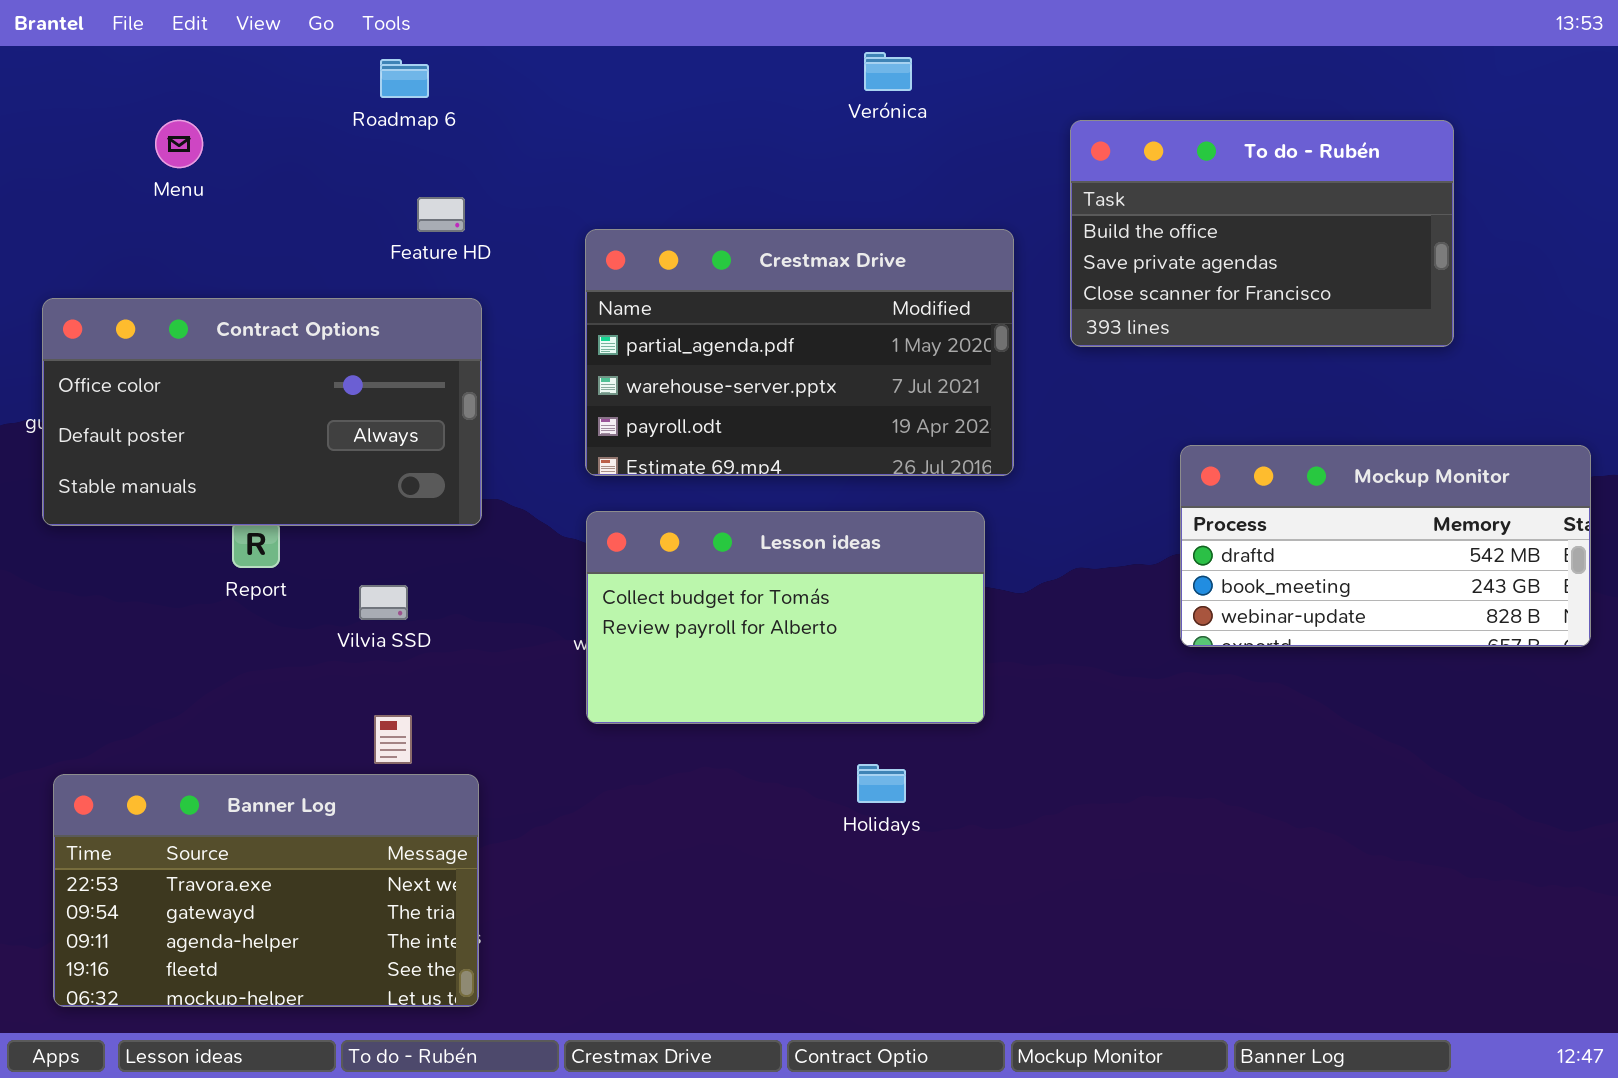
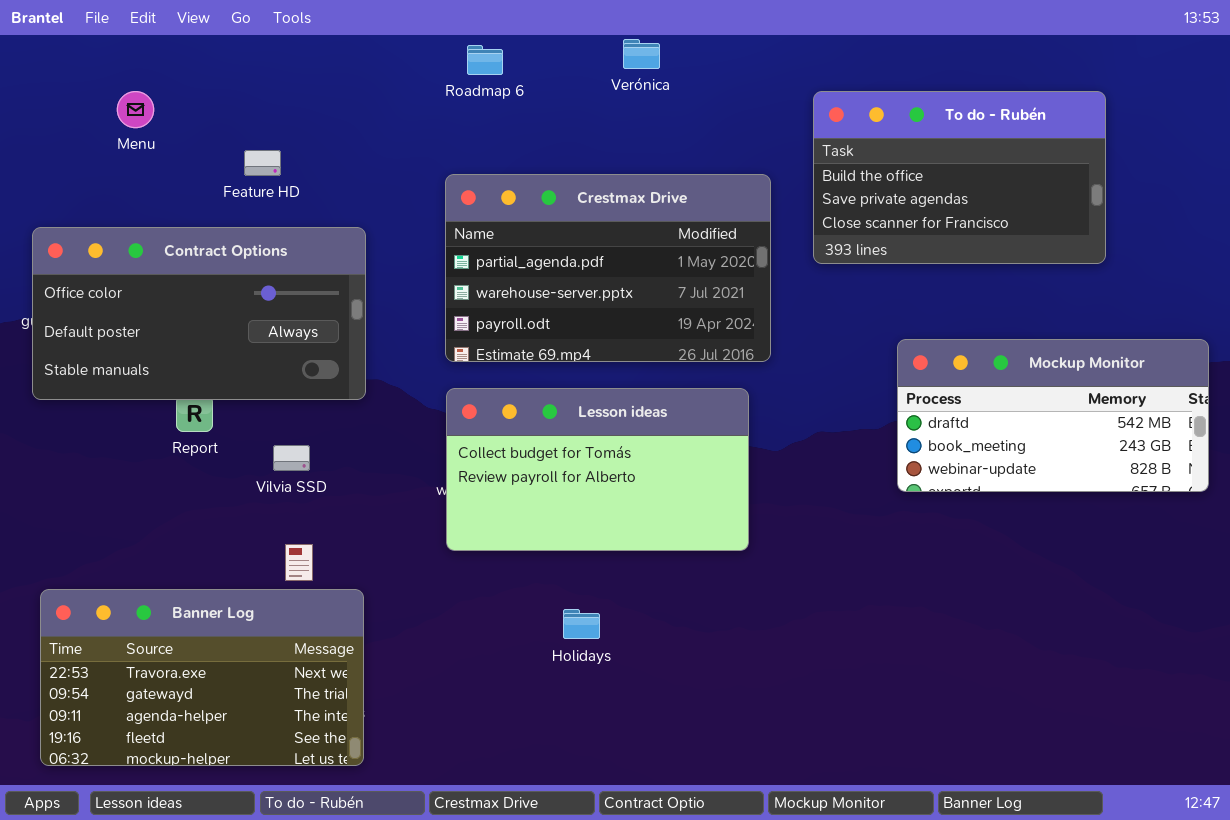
Verónica: [864,52,912,91] -> [623,39,660,69], moved
Roadmap 6: [380,59,429,98] -> [467,45,503,75], moved
Feature HD: [417,197,465,232] -> [244,150,281,176], moved
Holidays: [857,764,906,803] -> [563,609,600,639], moved

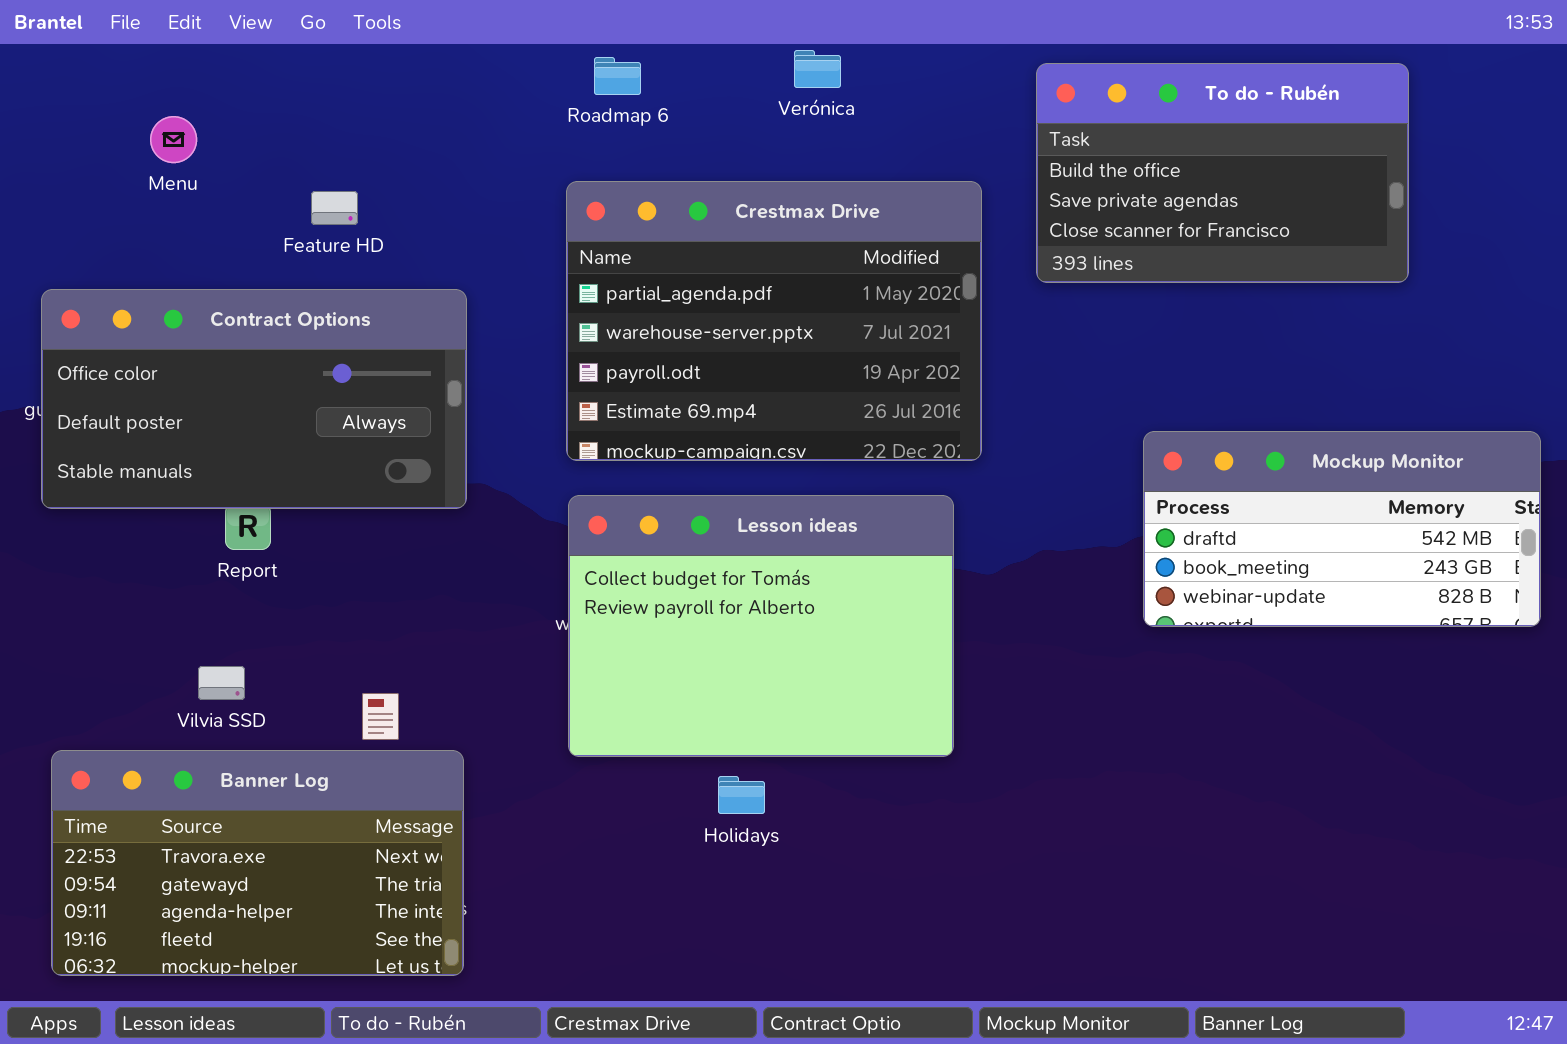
To do - Rubén: [813,91,1106,264] -> [1036,63,1409,283], moved
Crestmax Drive: [445,174,771,362] -> [566,181,982,461], resized
Lesson ideas: [446,388,749,551] -> [568,495,954,757], resized
Vilvia SSD: [273,445,310,471] -> [198,666,245,700], moved

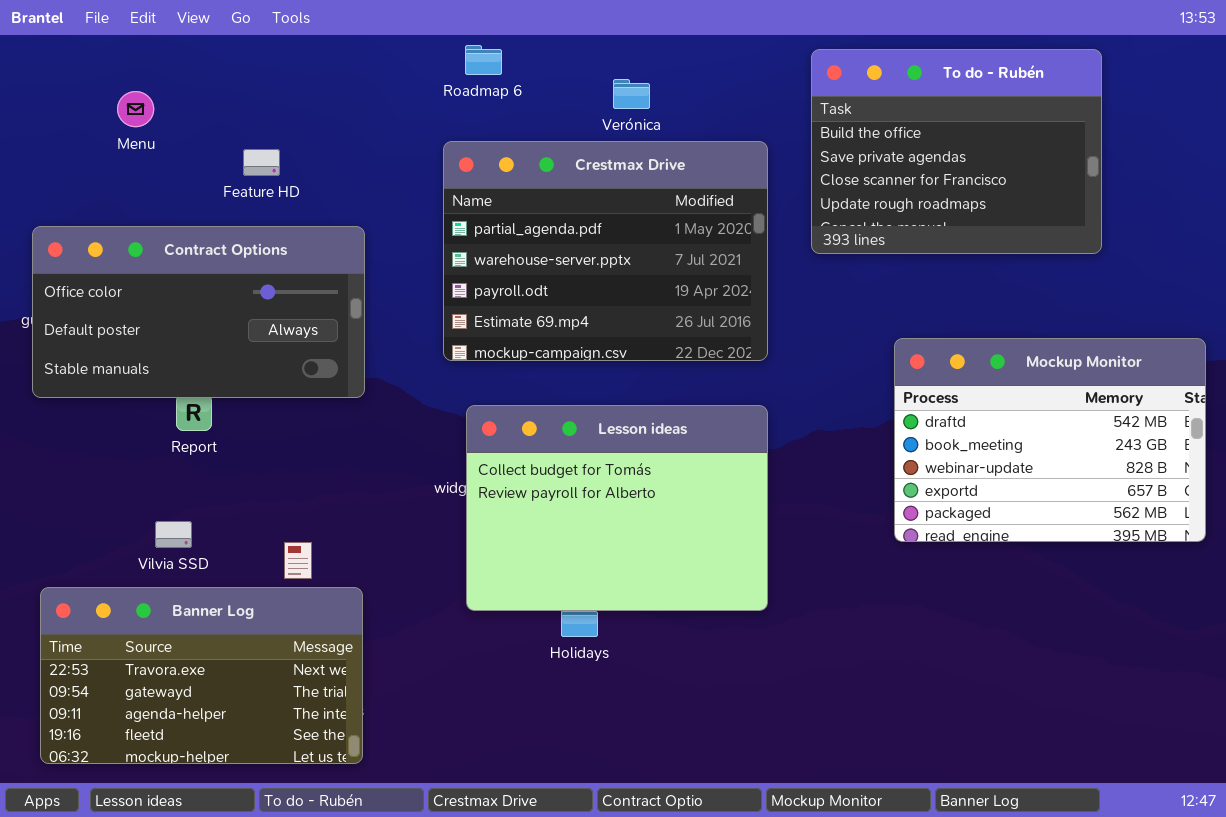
Verónica: [794,50,841,88] -> [613,79,650,109], moved
To do - Rubén: [1036,63,1409,283] -> [811,49,1102,254], resized
Mockup Monitor: [1143,431,1541,627] -> [894,338,1206,542], resized
Lesson ideas: [568,495,954,757] -> [466,405,768,611], moved

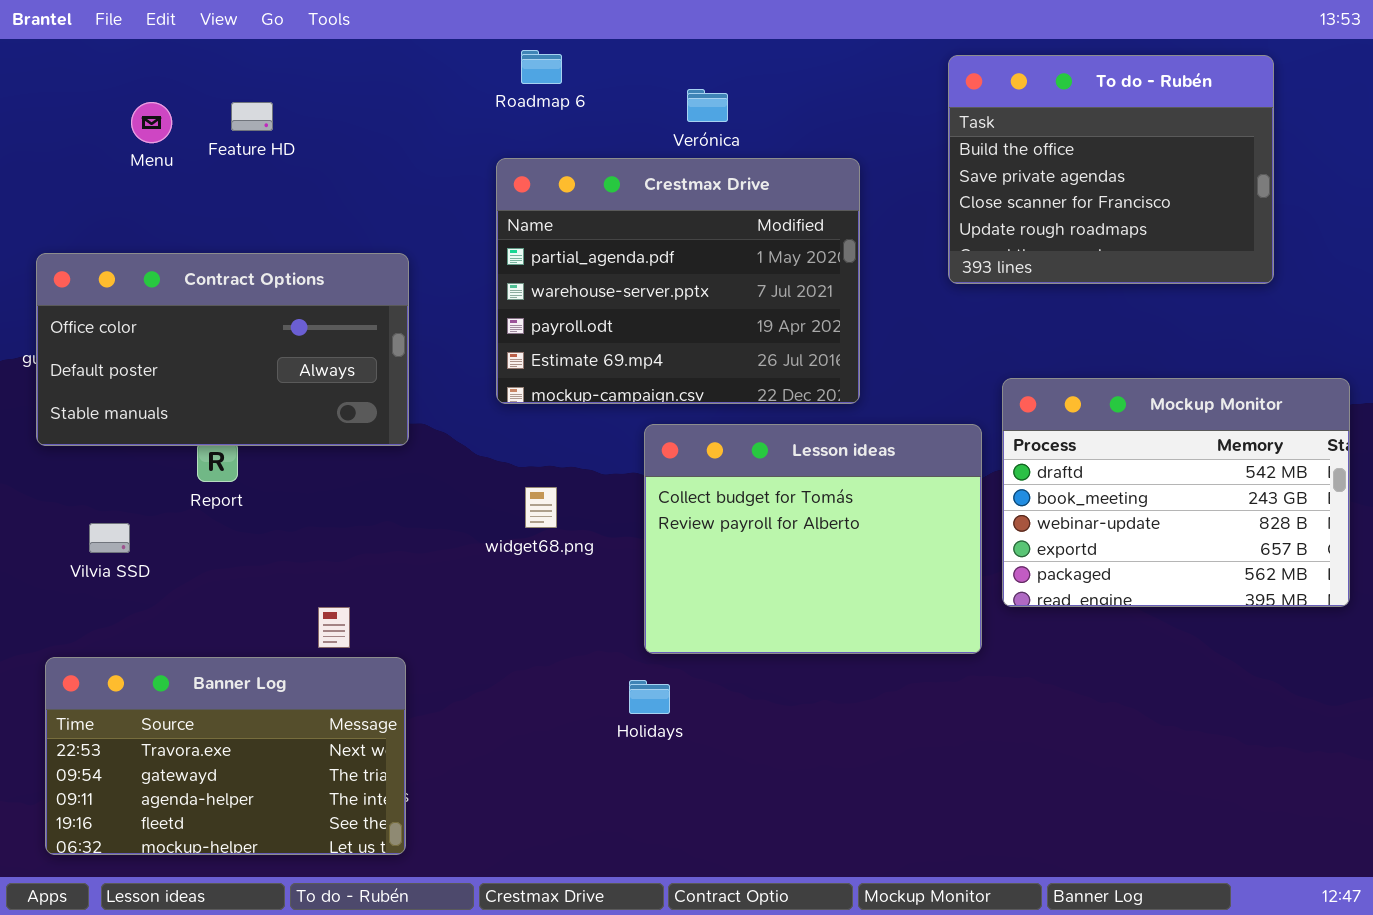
To do - Rubén: [811,49,1102,254] -> [948,55,1274,284], moved
Feature HD: [243,149,280,176] -> [231,102,273,131], moved
Lesson ideas: [466,405,768,611] -> [644,424,982,654], moved
Vilvia SSD: [155,521,192,548] -> [89,523,130,553], moved

